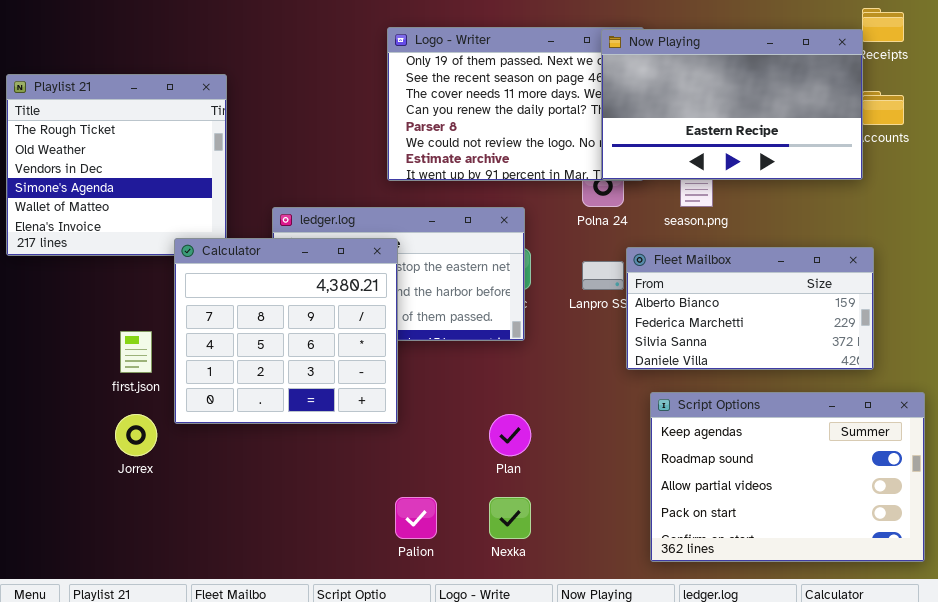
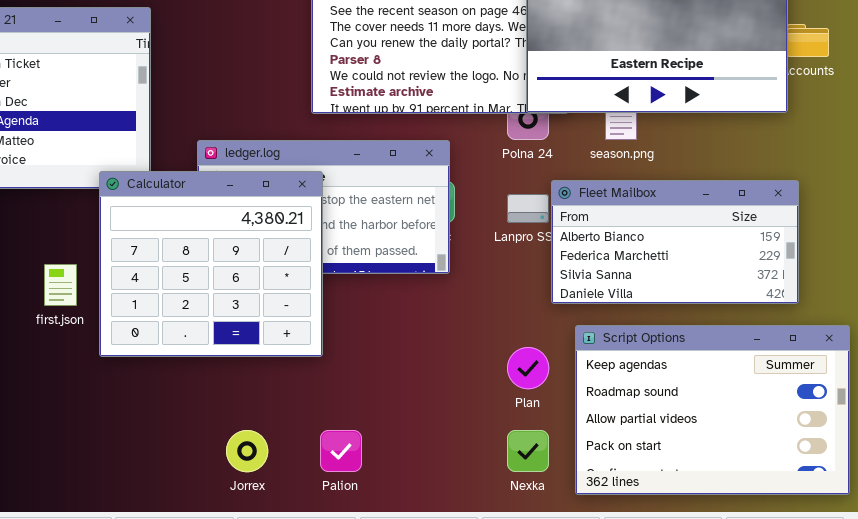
Jorrex: [115,414,157,456] -> [226,430,268,472], moved
Plan: [489,414,531,456] -> [507,347,549,389], moved
Nexka: [489,497,531,539] -> [507,430,549,472], moved

